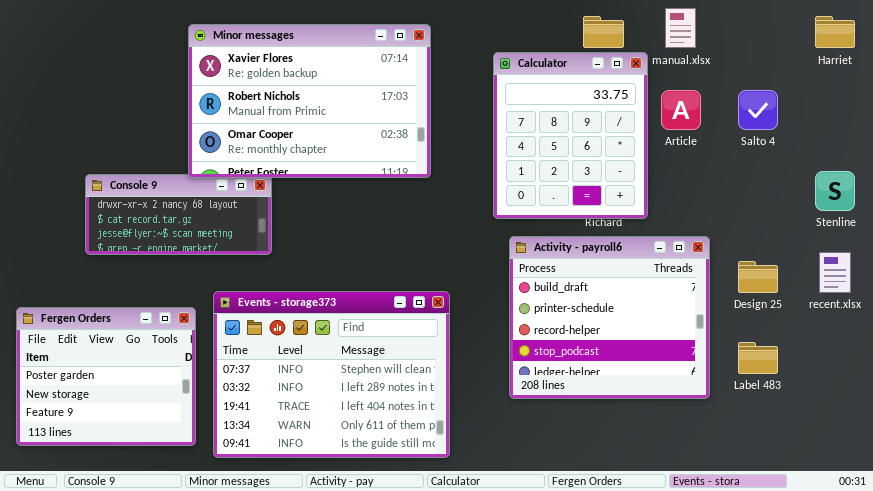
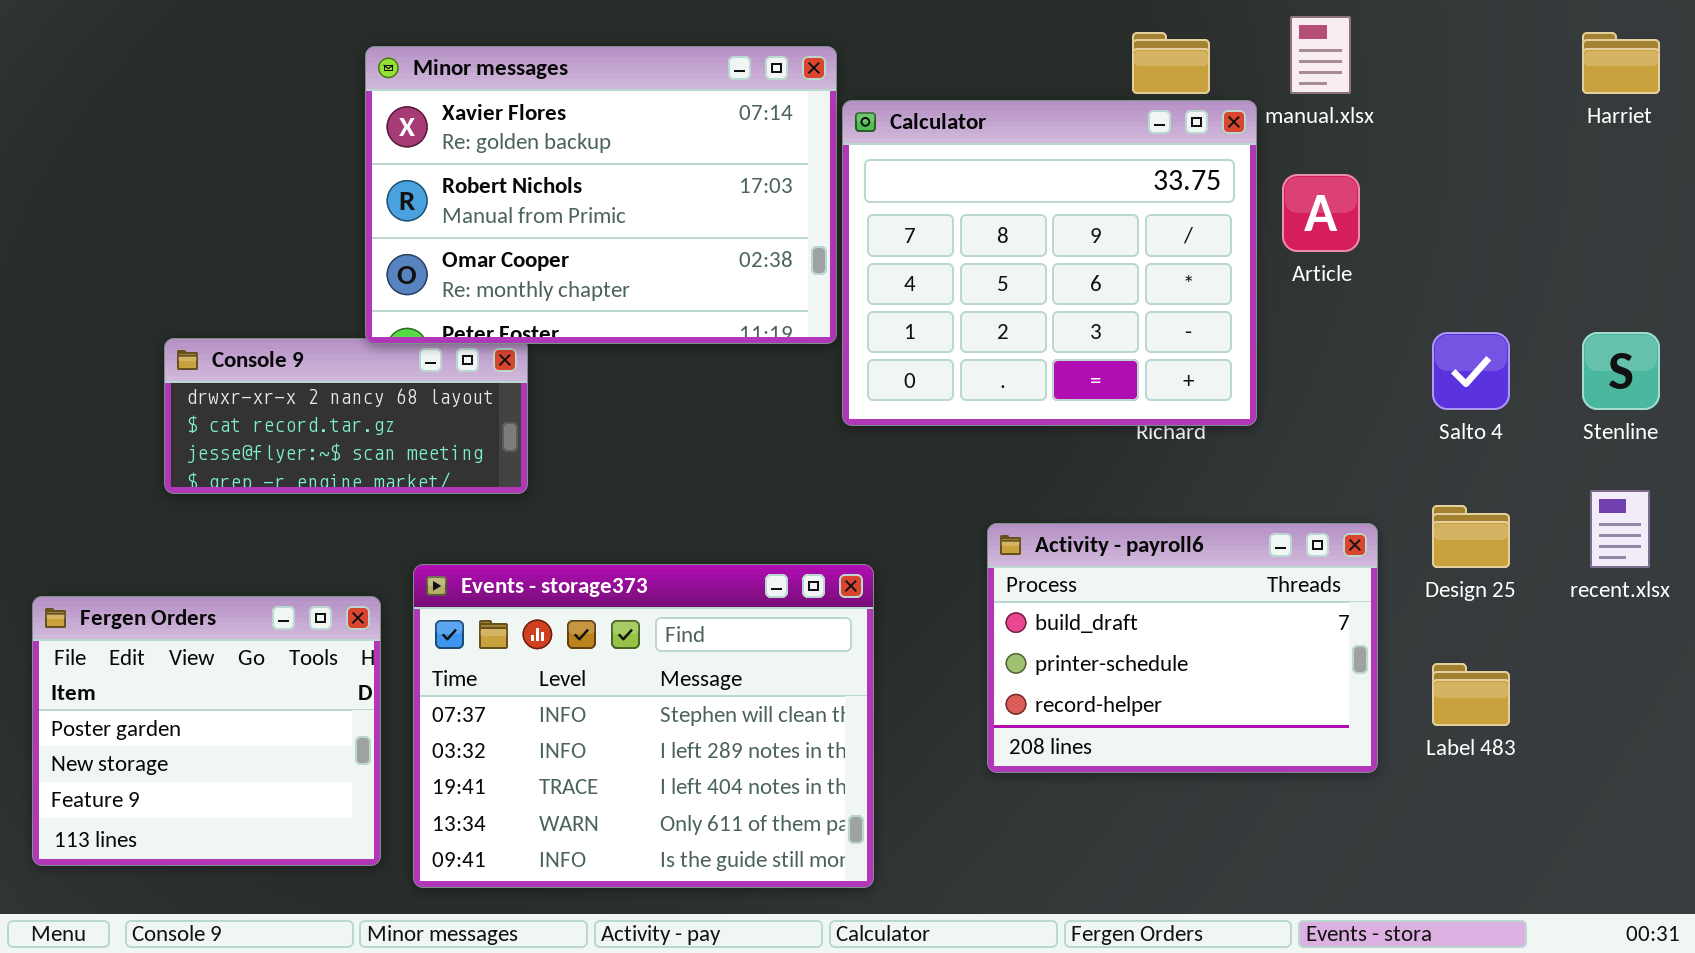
Calculator: [493,52,648,219] -> [842,100,1257,426], resized
Salto 4: [738,90,778,130] -> [1432,332,1510,410], moved
Activity - payroll6: [509,236,710,399] -> [987,523,1378,773], resized

